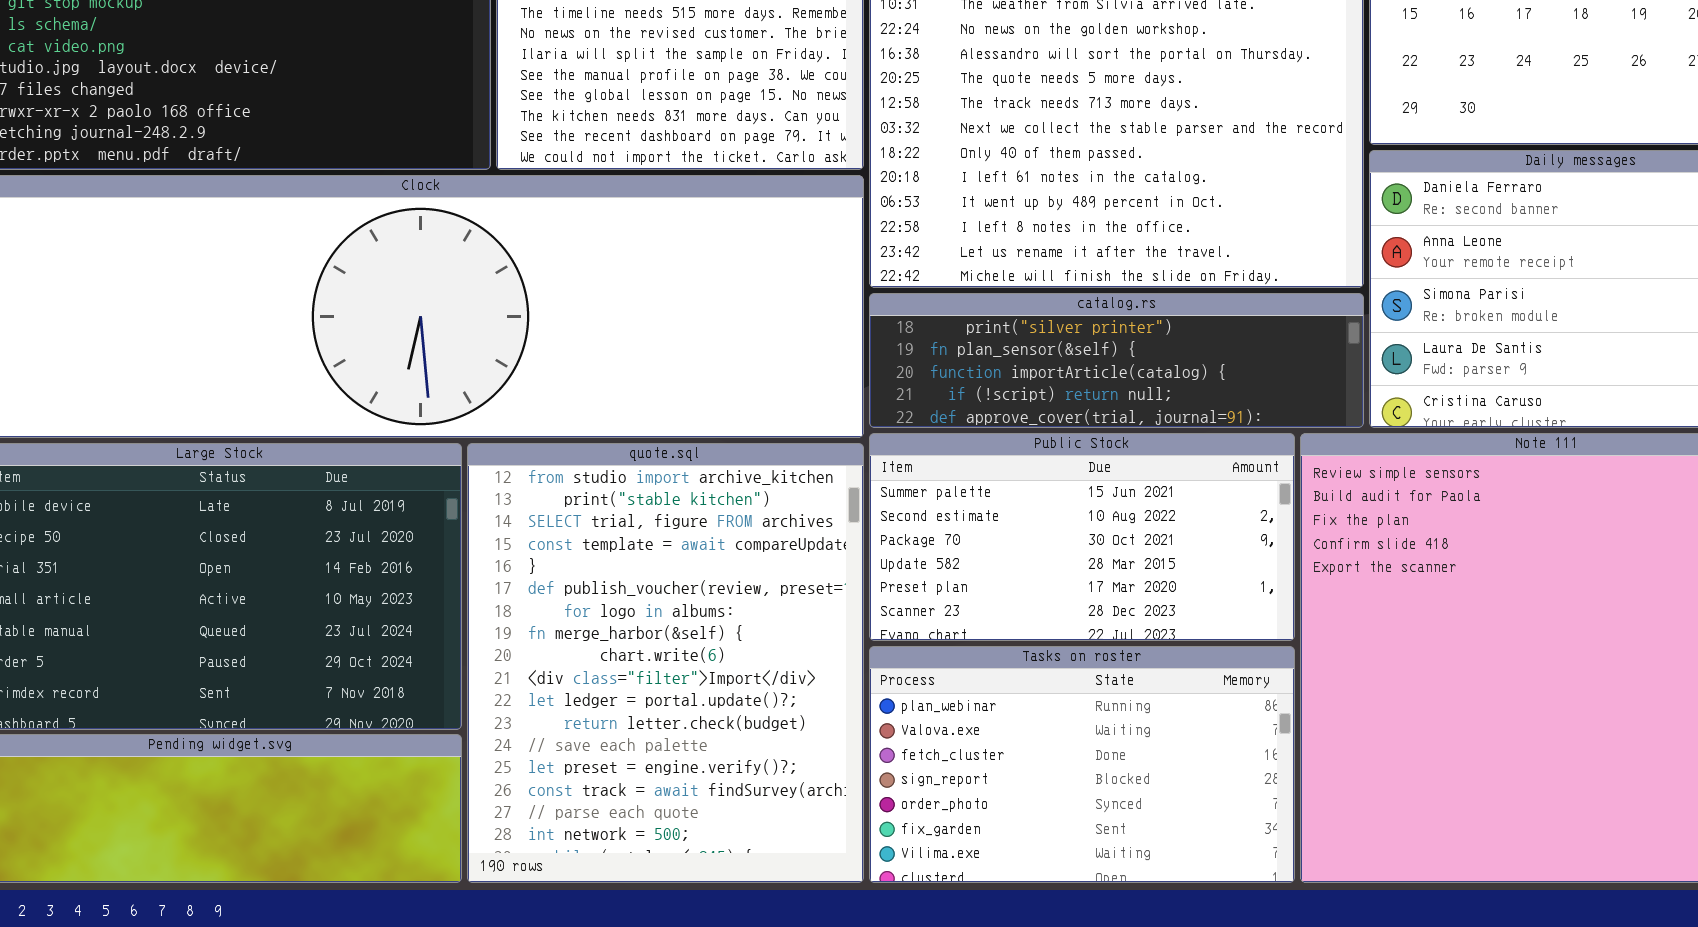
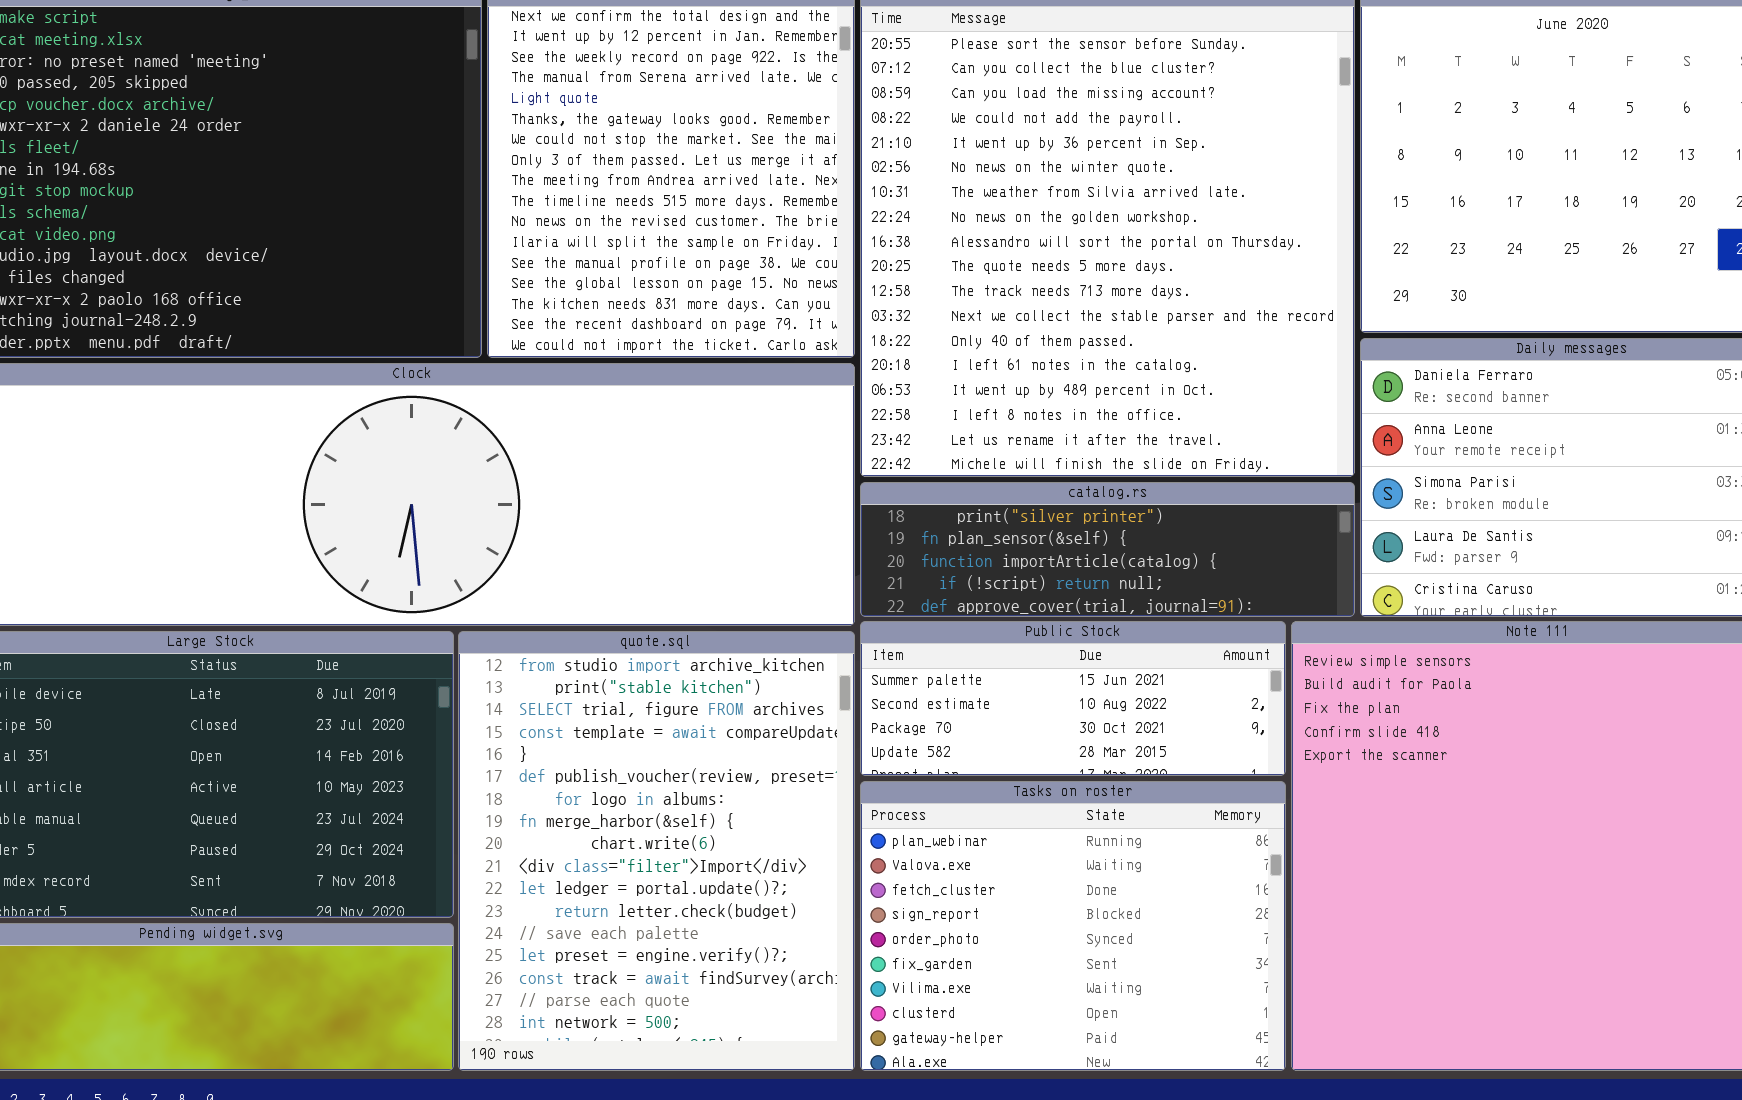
Public Stock: [869,433,1295,641] -> [860,621,1286,776], resized
Tasks on roster: [869,646,1295,883] -> [860,781,1286,1071], resized

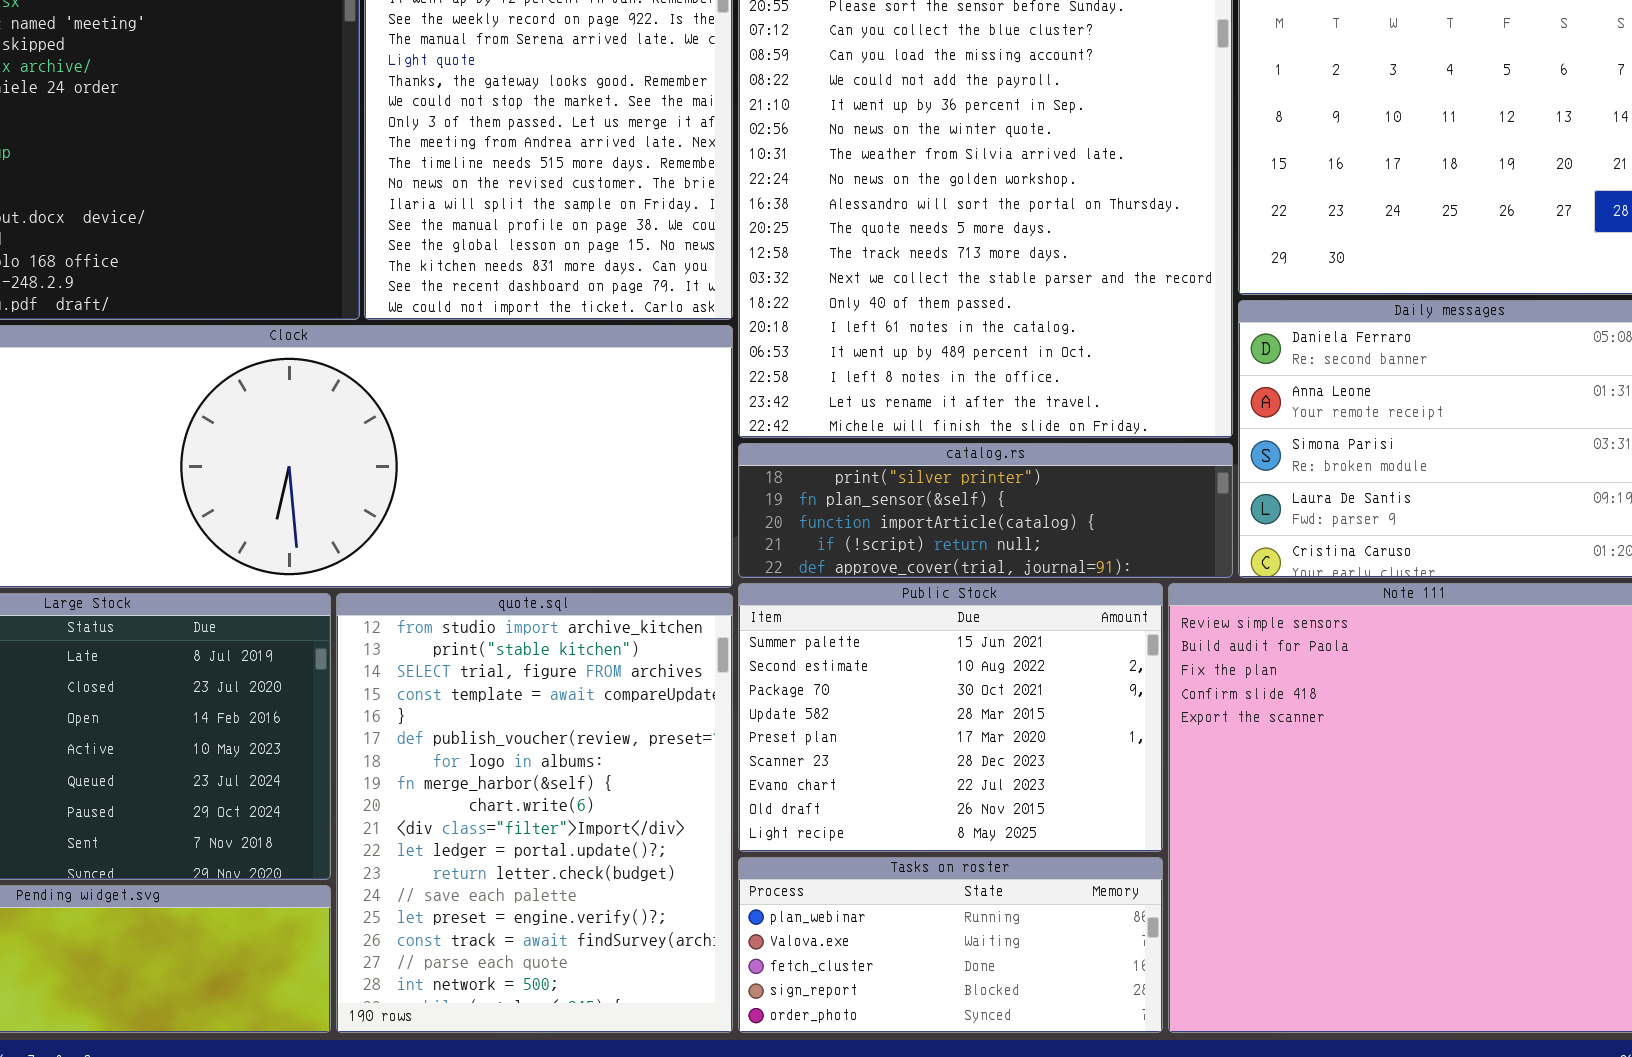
Public Stock: [860,621,1286,776] -> [738,583,1163,852], resized
Tasks on roster: [860,781,1286,1071] -> [738,857,1163,1033], resized

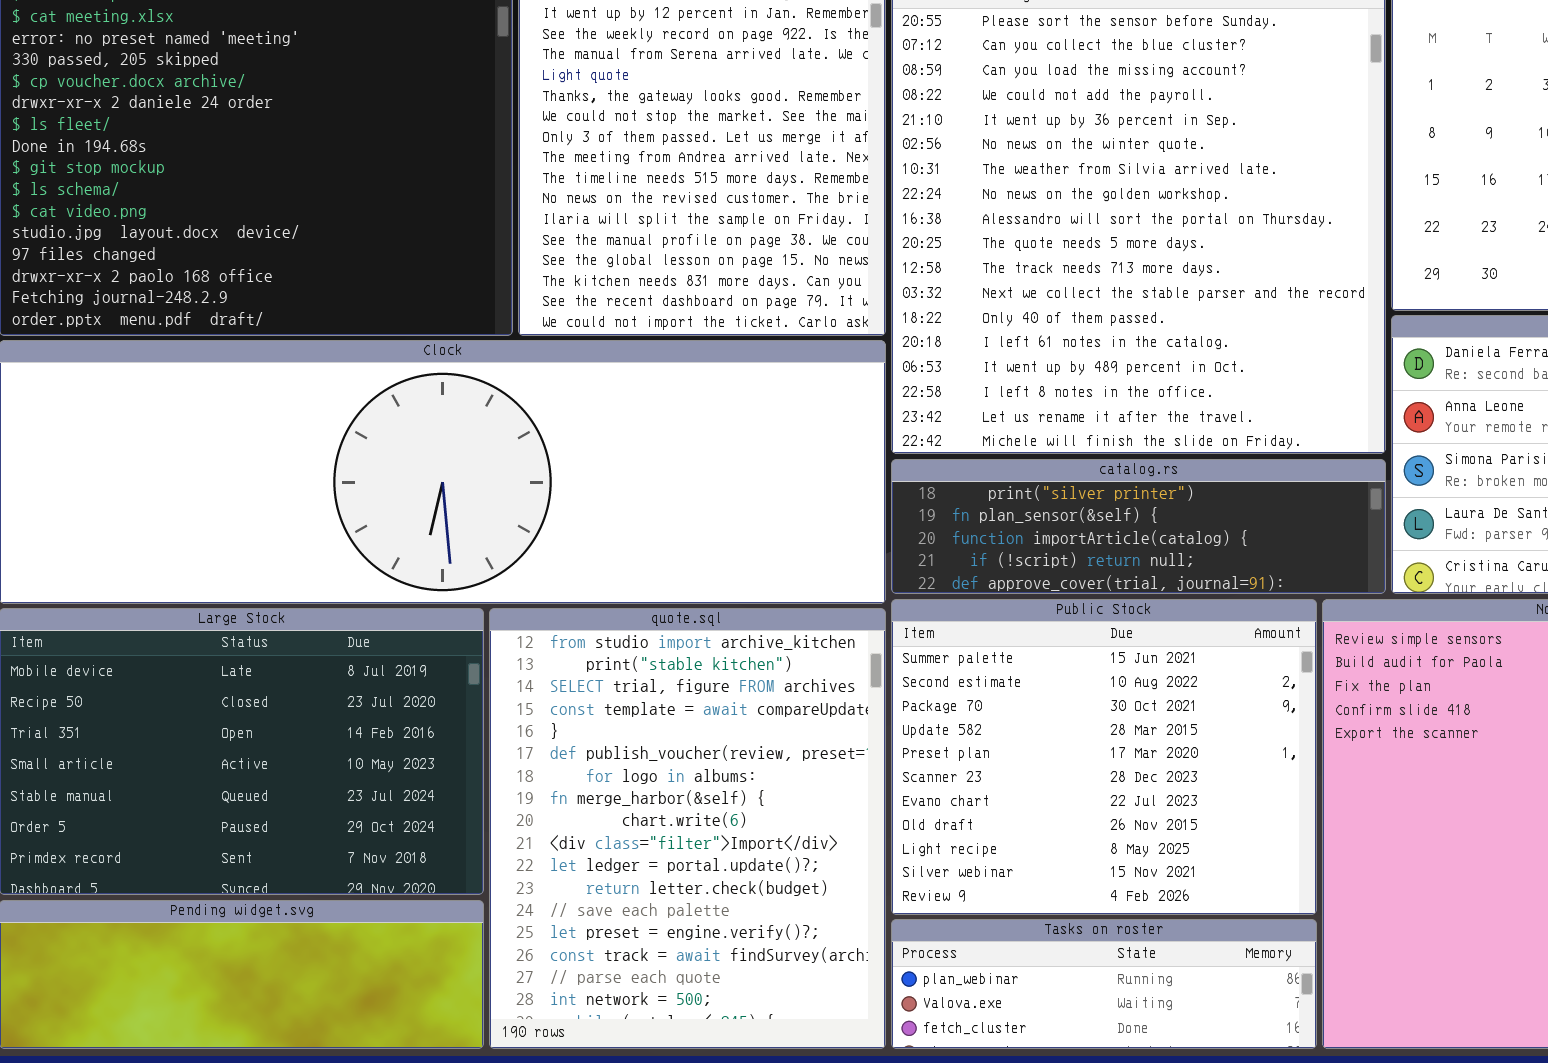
Public Stock: [738,583,1163,852] -> [891,599,1317,915], resized
Tasks on roster: [738,857,1163,1033] -> [891,919,1317,1049], resized

